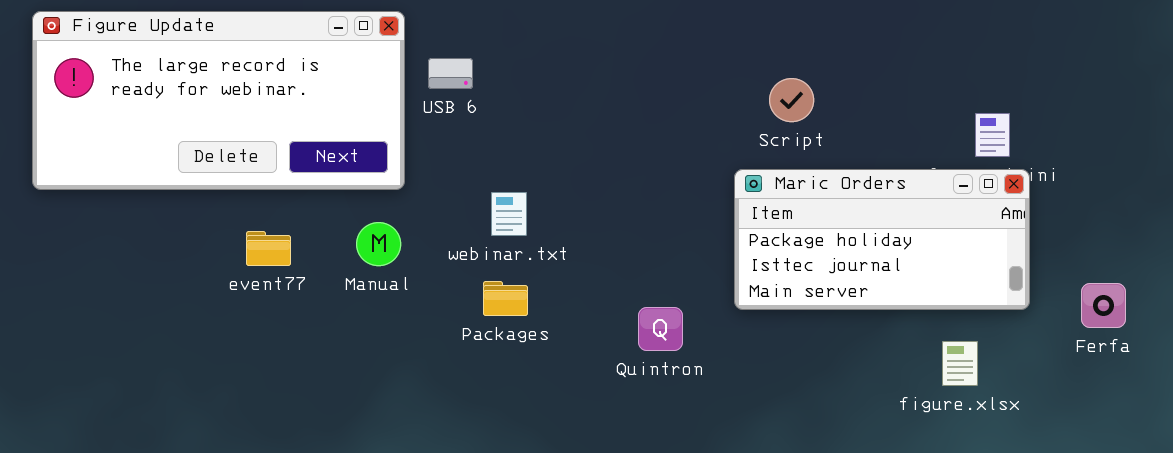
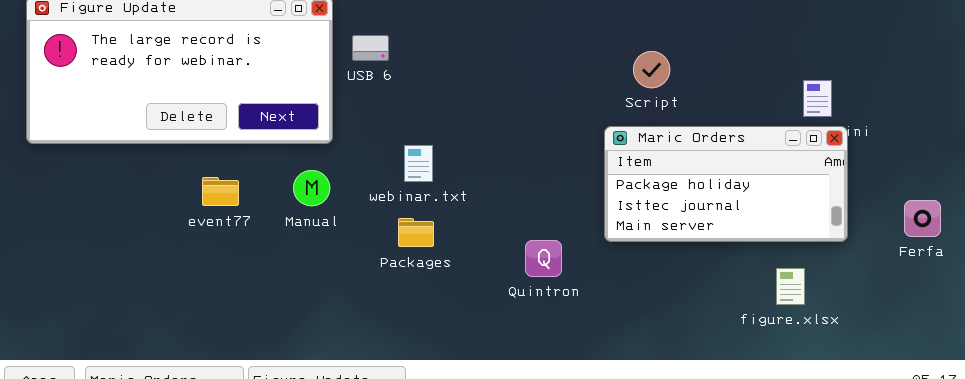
Ferfa: [1081,283,1126,328] -> [904,200,941,237], moved

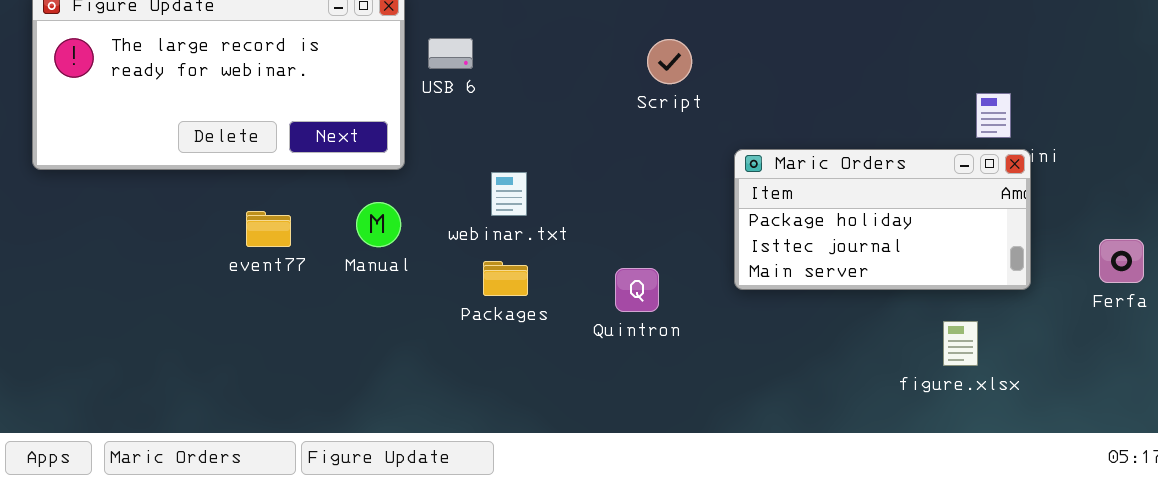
Script: [633,51,670,88] -> [647,39,692,84], moved
Quintron: [525,240,562,277] -> [615,268,659,312], moved

